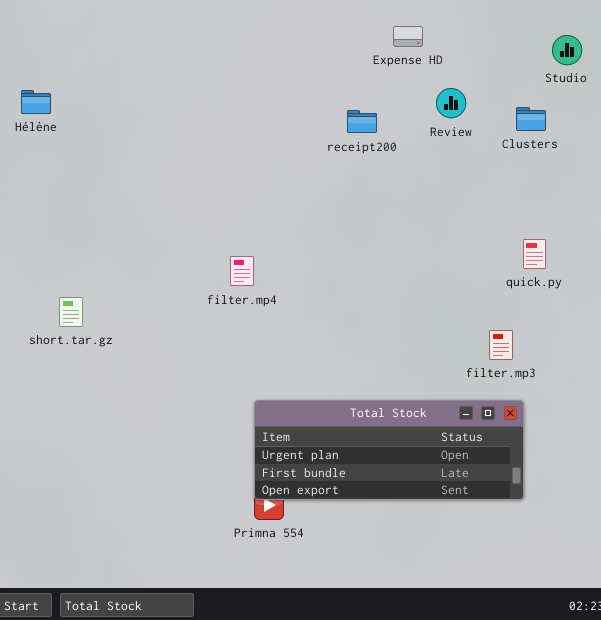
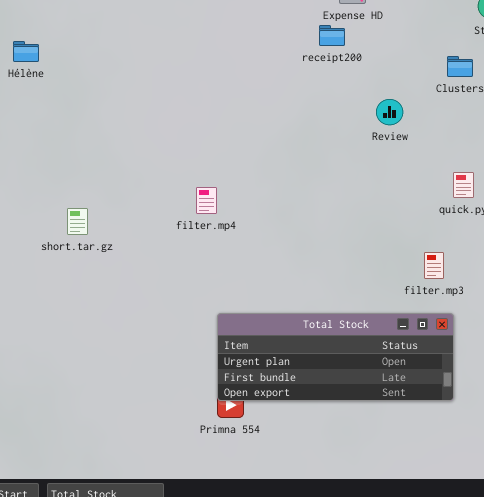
Review: [436,88,466,118] -> [376,99,403,125], moved
receipt200: [347,110,377,133] -> [319,25,345,46], moved
short.tar.gz: [59,297,83,327] -> [67,208,88,235], moved

